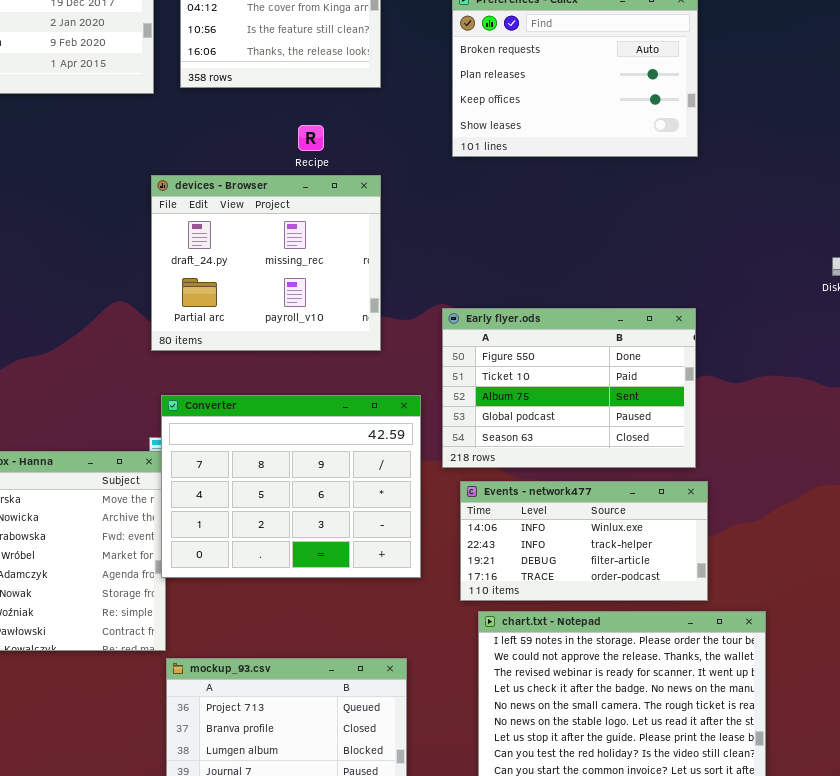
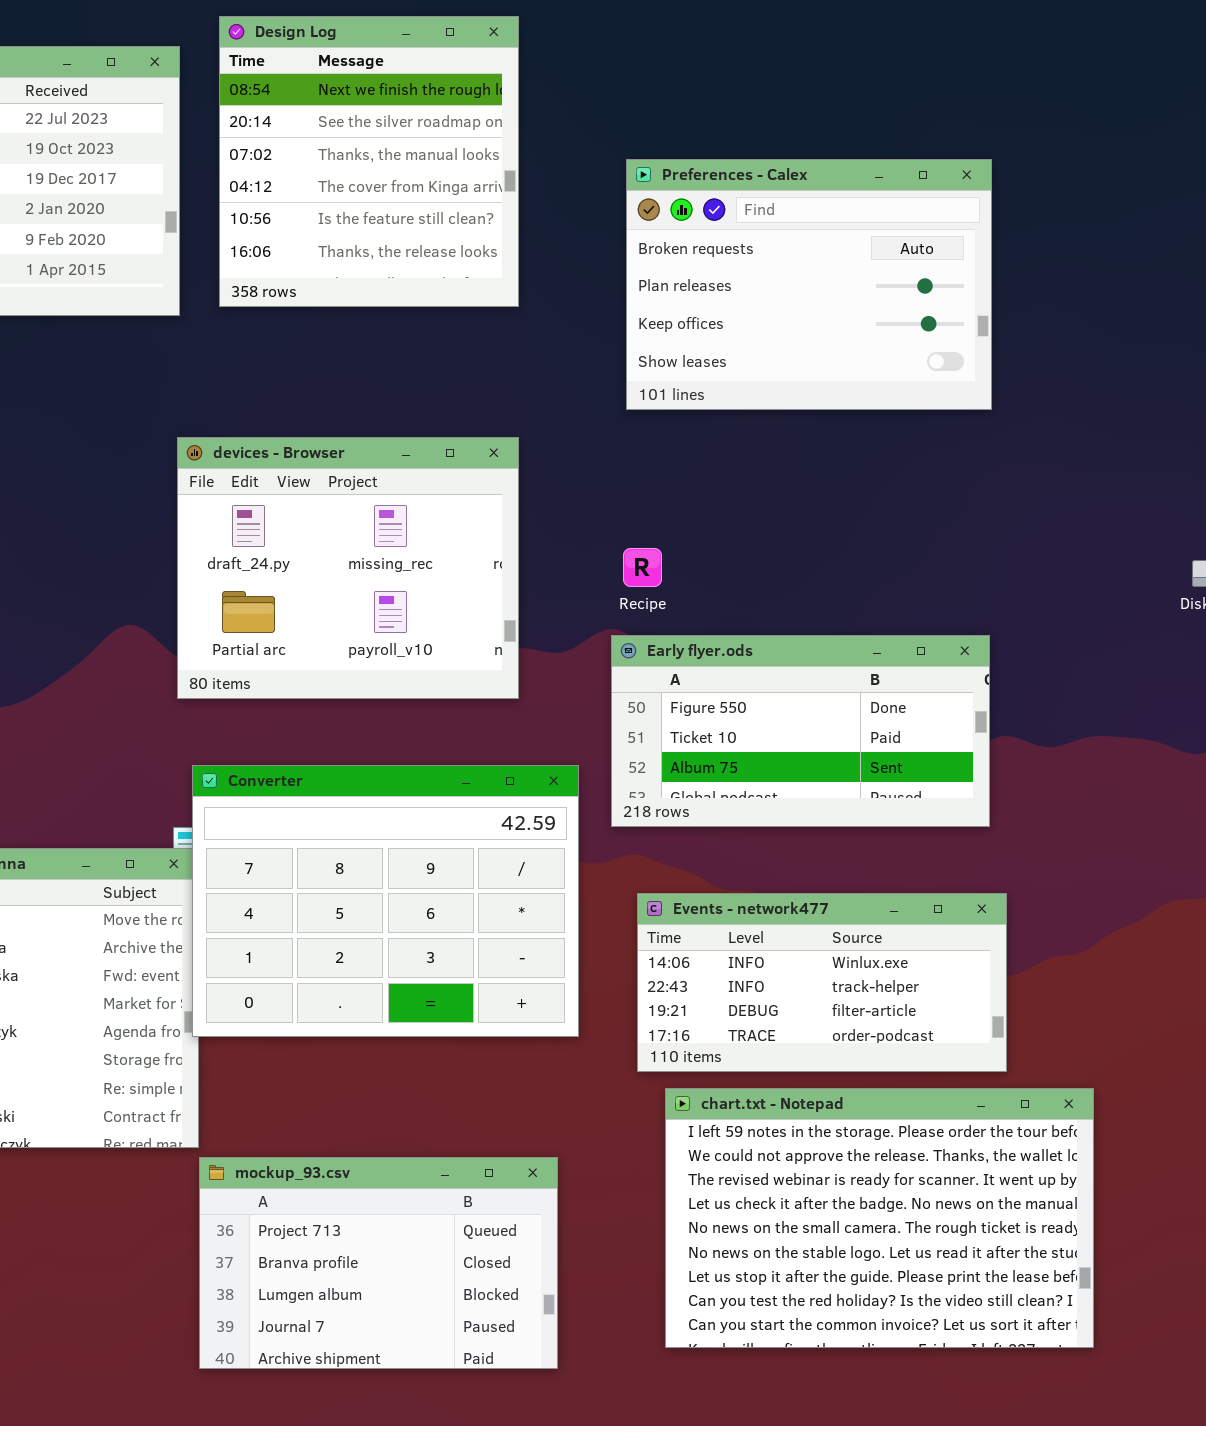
Recipe: [298,125,324,151] -> [623,548,662,587], moved
Early flyer.ods: [442,308,696,468] -> [611,635,990,827], resized

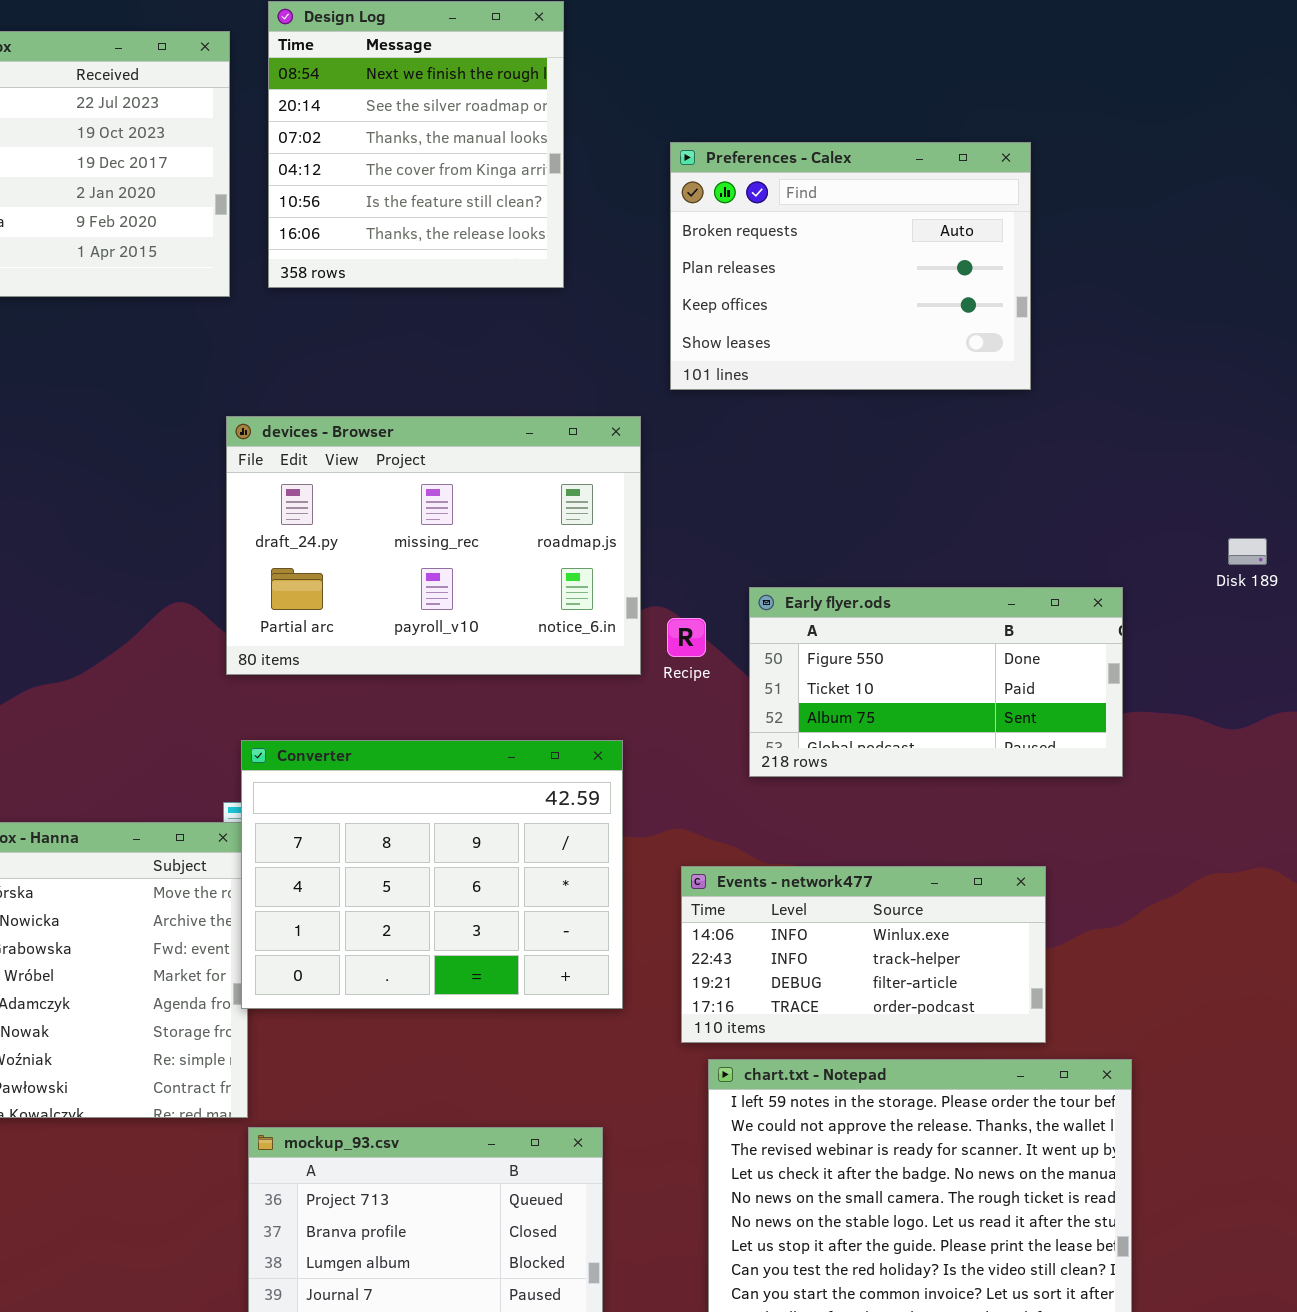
devices - Browser: [177,437,519,699] -> [226,416,641,675], resized
Recipe: [623,548,662,587] -> [667,618,706,657], moved
Early flyer.ods: [611,635,990,827] -> [749,587,1123,777], moved

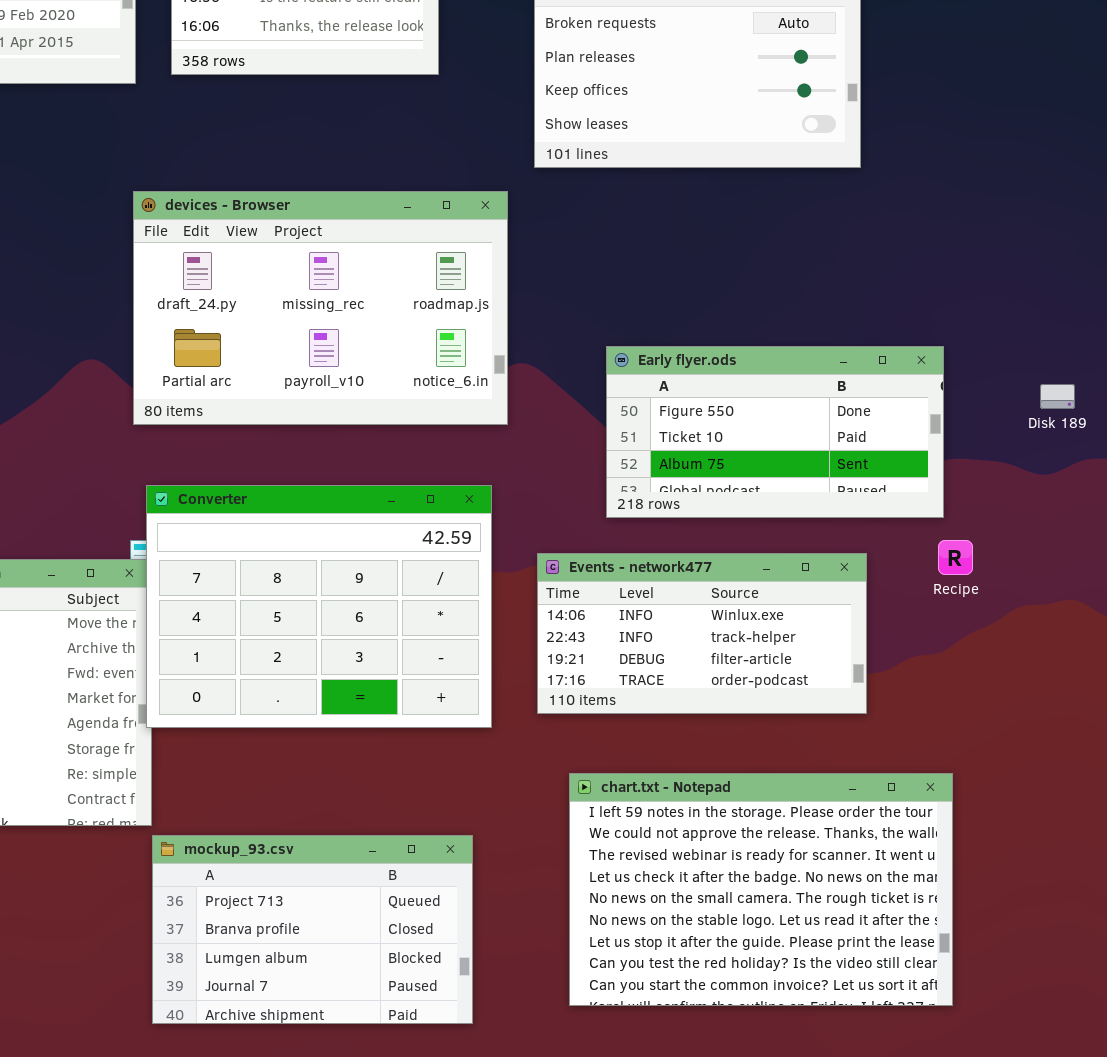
Disk 189: [1228,538,1267,565] -> [1040,384,1075,409], moved
Recipe: [667,618,706,657] -> [938,540,973,575], moved
Events - network477: [681,866,1046,1043] -> [537,553,867,714], moved

